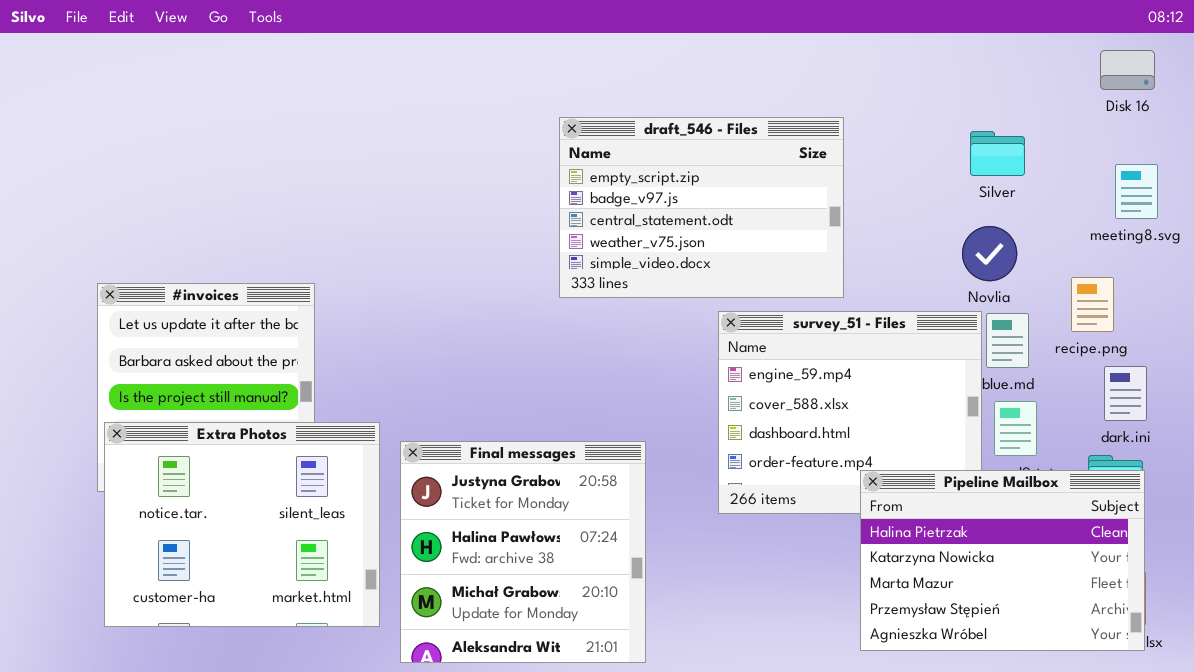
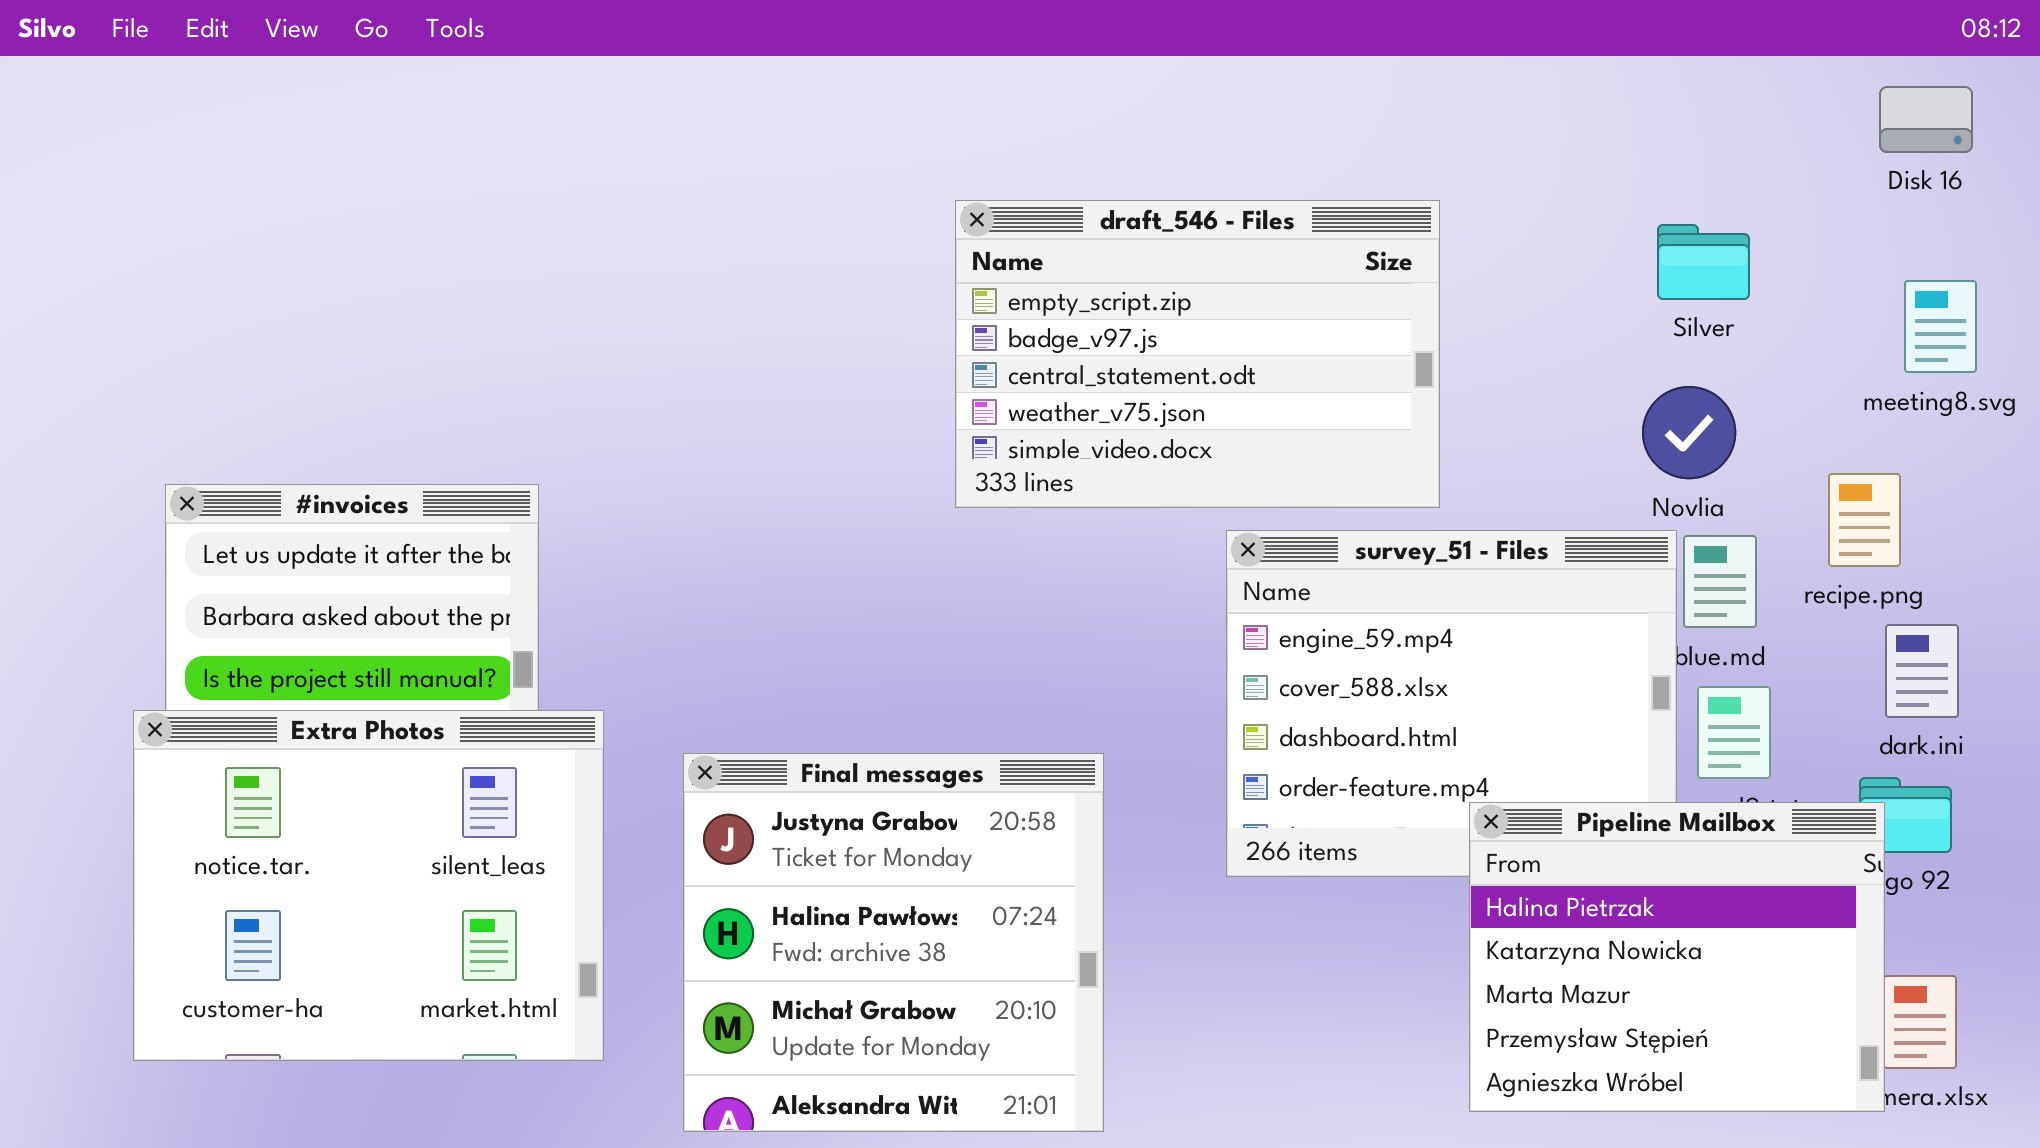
Extra Photos: [104,422,380,627] -> [133,710,604,1061], moved
Pipeline Mailbox: [860,470,1145,651] -> [1469,802,1885,1112], resized

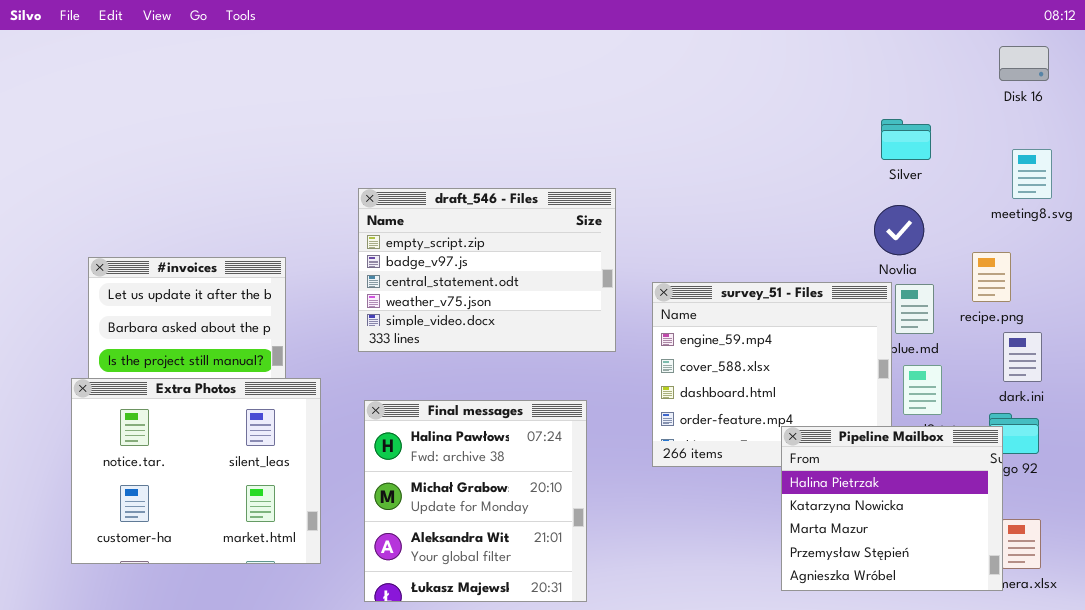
draft_546 - Files: [955,200,1440,508] -> [358,188,616,352], moved
Final messages: [683,753,1104,1132] -> [364,400,587,602], scrolled down 1 row

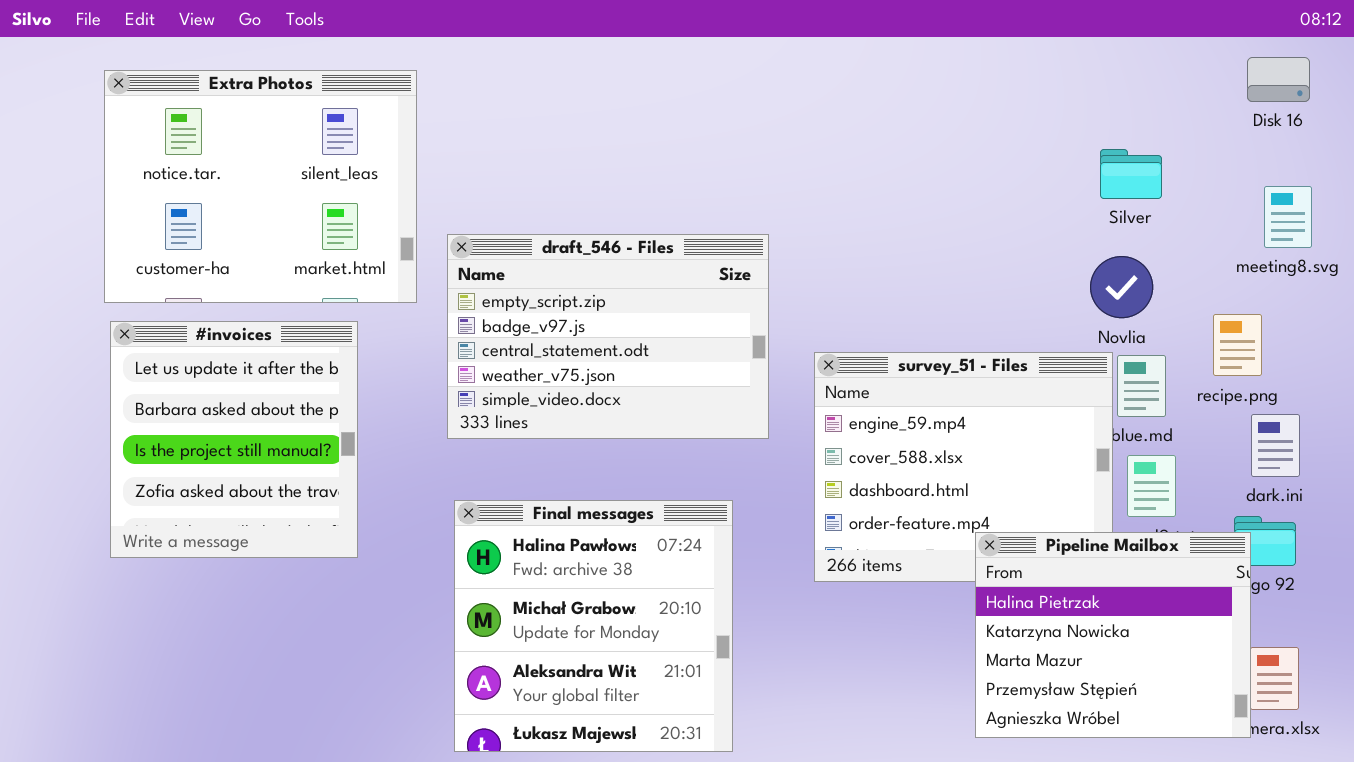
Extra Photos: [71,378,321,564] -> [104,70,417,303], moved

